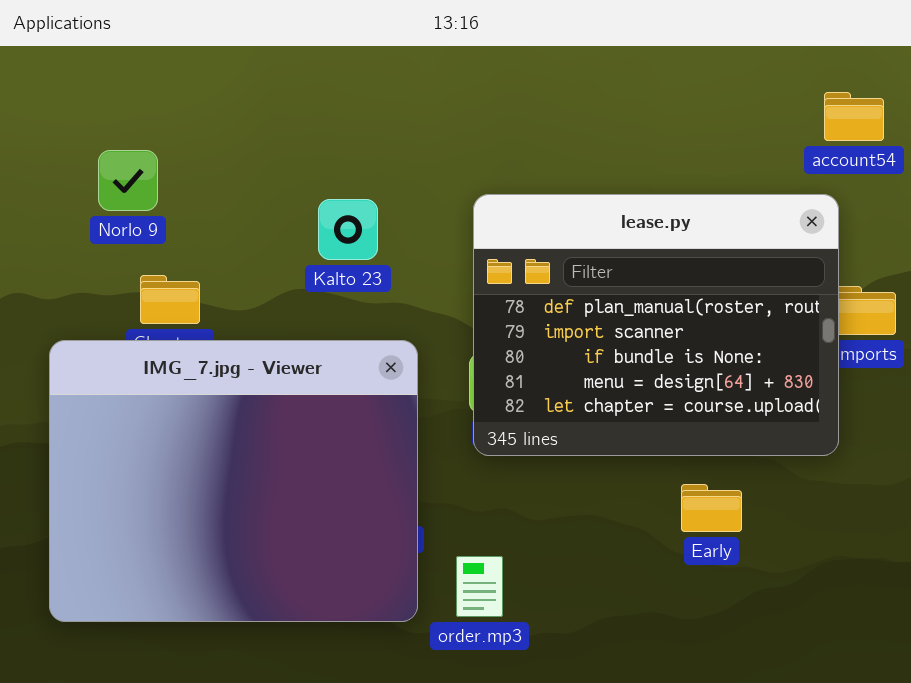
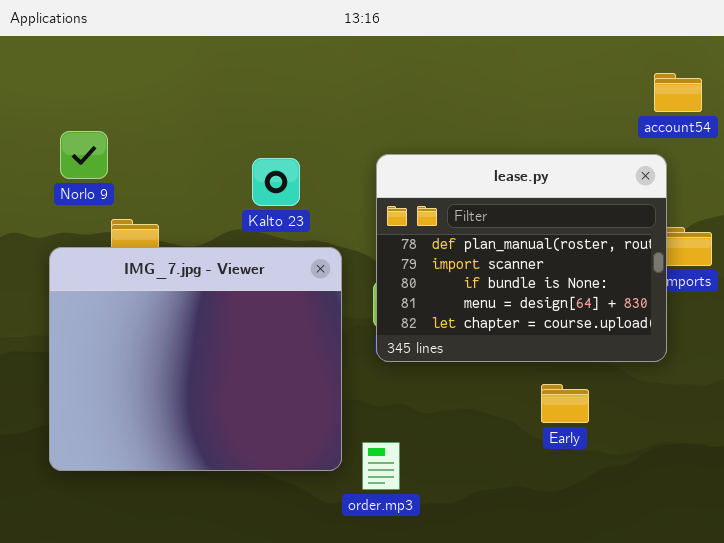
Norlo 9: [98,150,158,211] -> [60,131,108,179], moved
IMG_7.jpg - Viewer: [49,340,418,622] -> [49,247,342,471], moved

